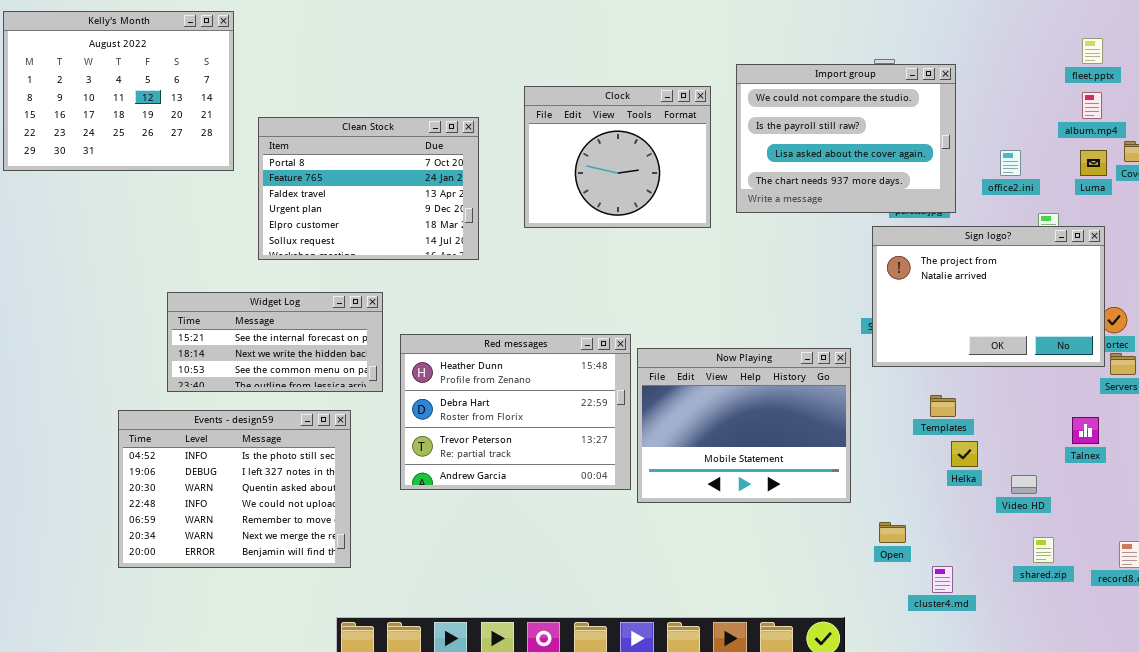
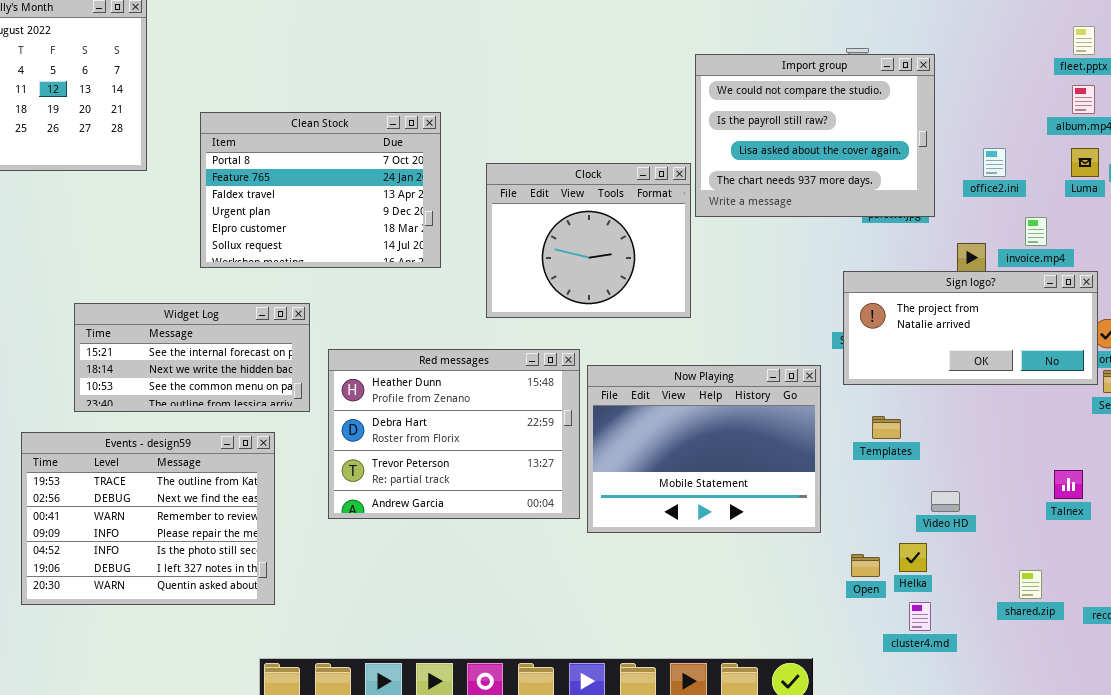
Clock: [524,86,711,228] -> [486,163,691,318], moved
Clean Stock: [258,117,479,260] -> [200,112,441,268], moved
Sign logo?: [872,226,1105,367] -> [843,271,1098,385], resized
Templates: [930,395,956,417] -> [872,416,901,439], moved
Events - design59: [118,410,351,568] -> [21,432,275,605], scrolled up 4 rows
Talnex: [1072,417,1099,444] -> [1054,470,1083,499], moved
Helka: [951,441,978,467] -> [899,543,927,572], moved
Video HD: [1011,475,1037,494] -> [931,491,960,512], moved

